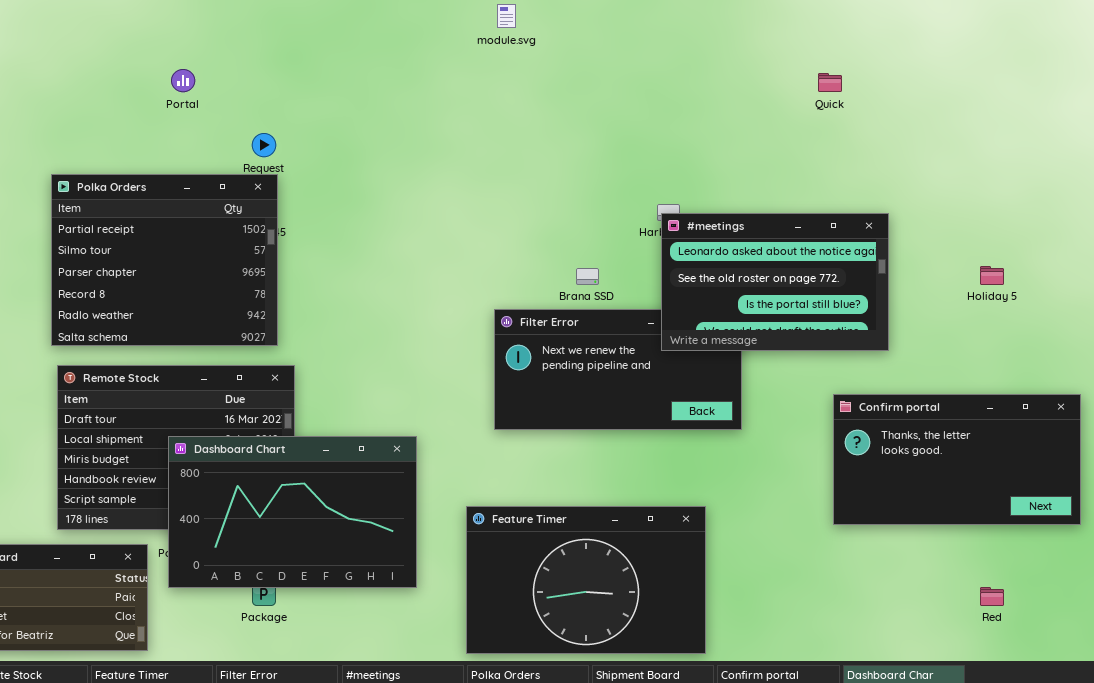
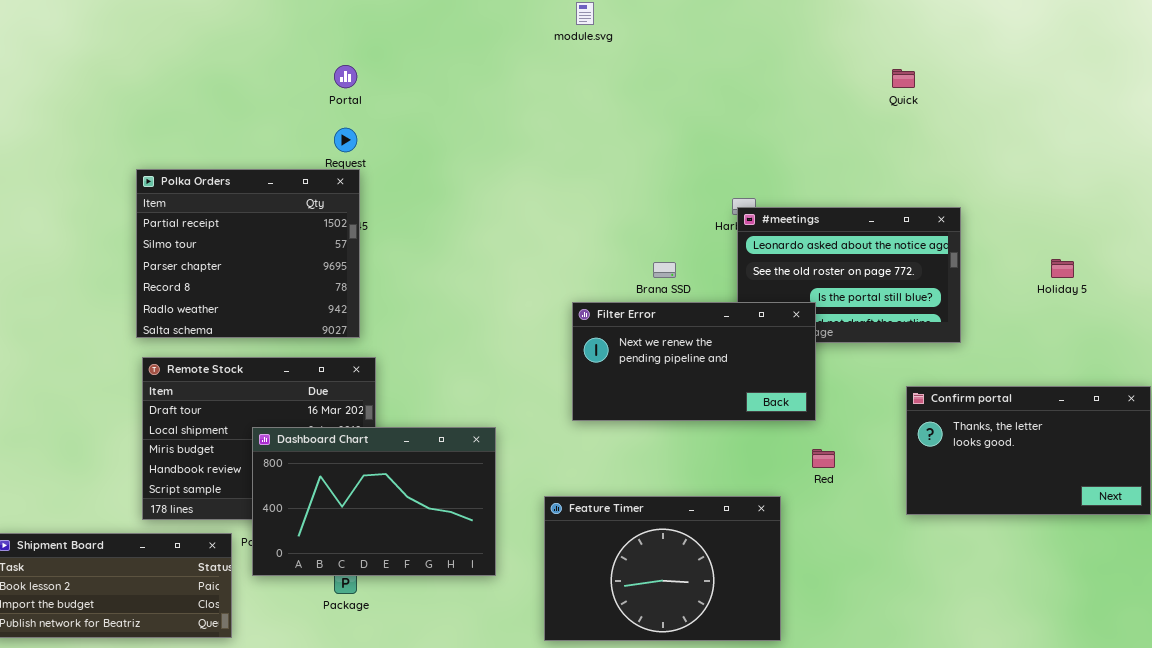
Portal: [171,69,195,92] -> [334,65,357,88], moved
Filter Error: [494,309,742,430] -> [572,302,816,421], raised
Red: [980,587,1004,606] -> [812,449,835,468], moved

